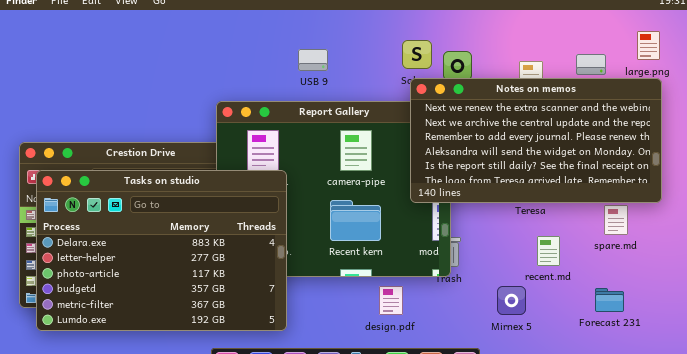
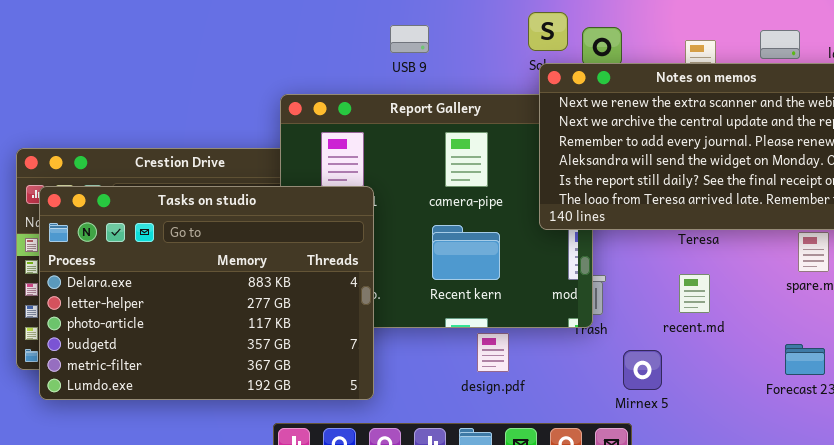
recent.md: [537,236,560,266] -> [679,274,710,313], moved
design.pdf: [379,286,403,315] -> [477,333,509,372], moved
Mirnex 5: [497,286,526,315] -> [623,350,662,390], moved

